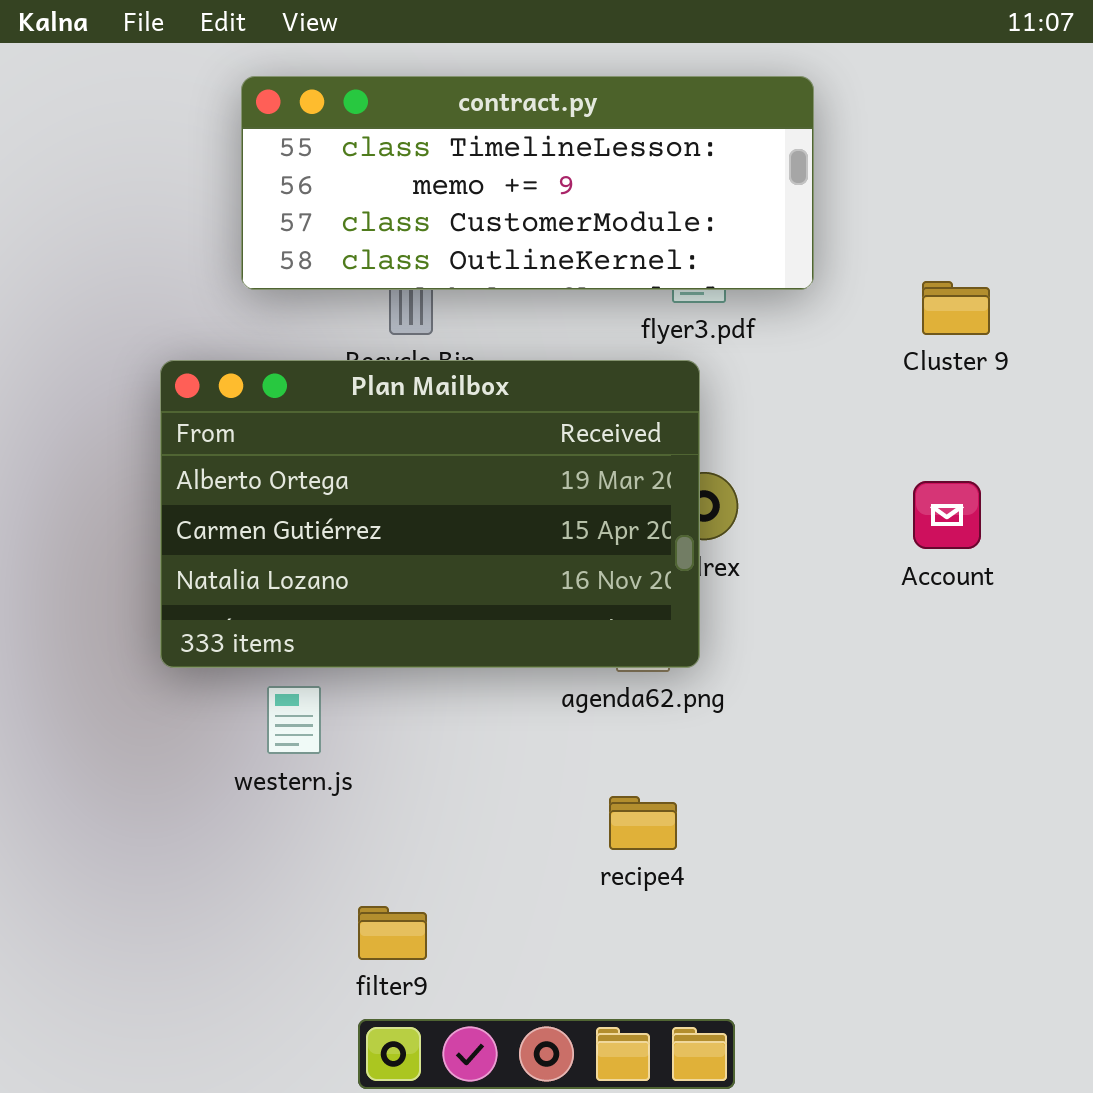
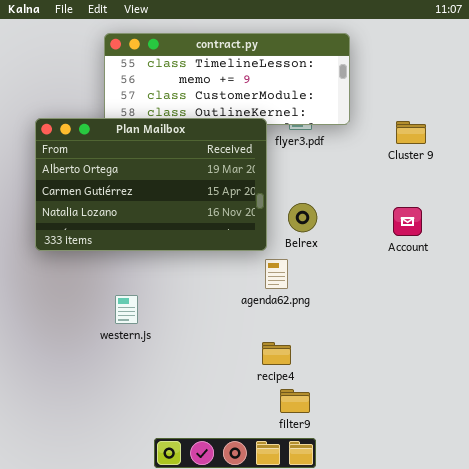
Plan Mailbox: [160,360,700,668] -> [35,118,267,251], moved
filter9: [358,906,427,960] -> [280,389,310,413], moved

